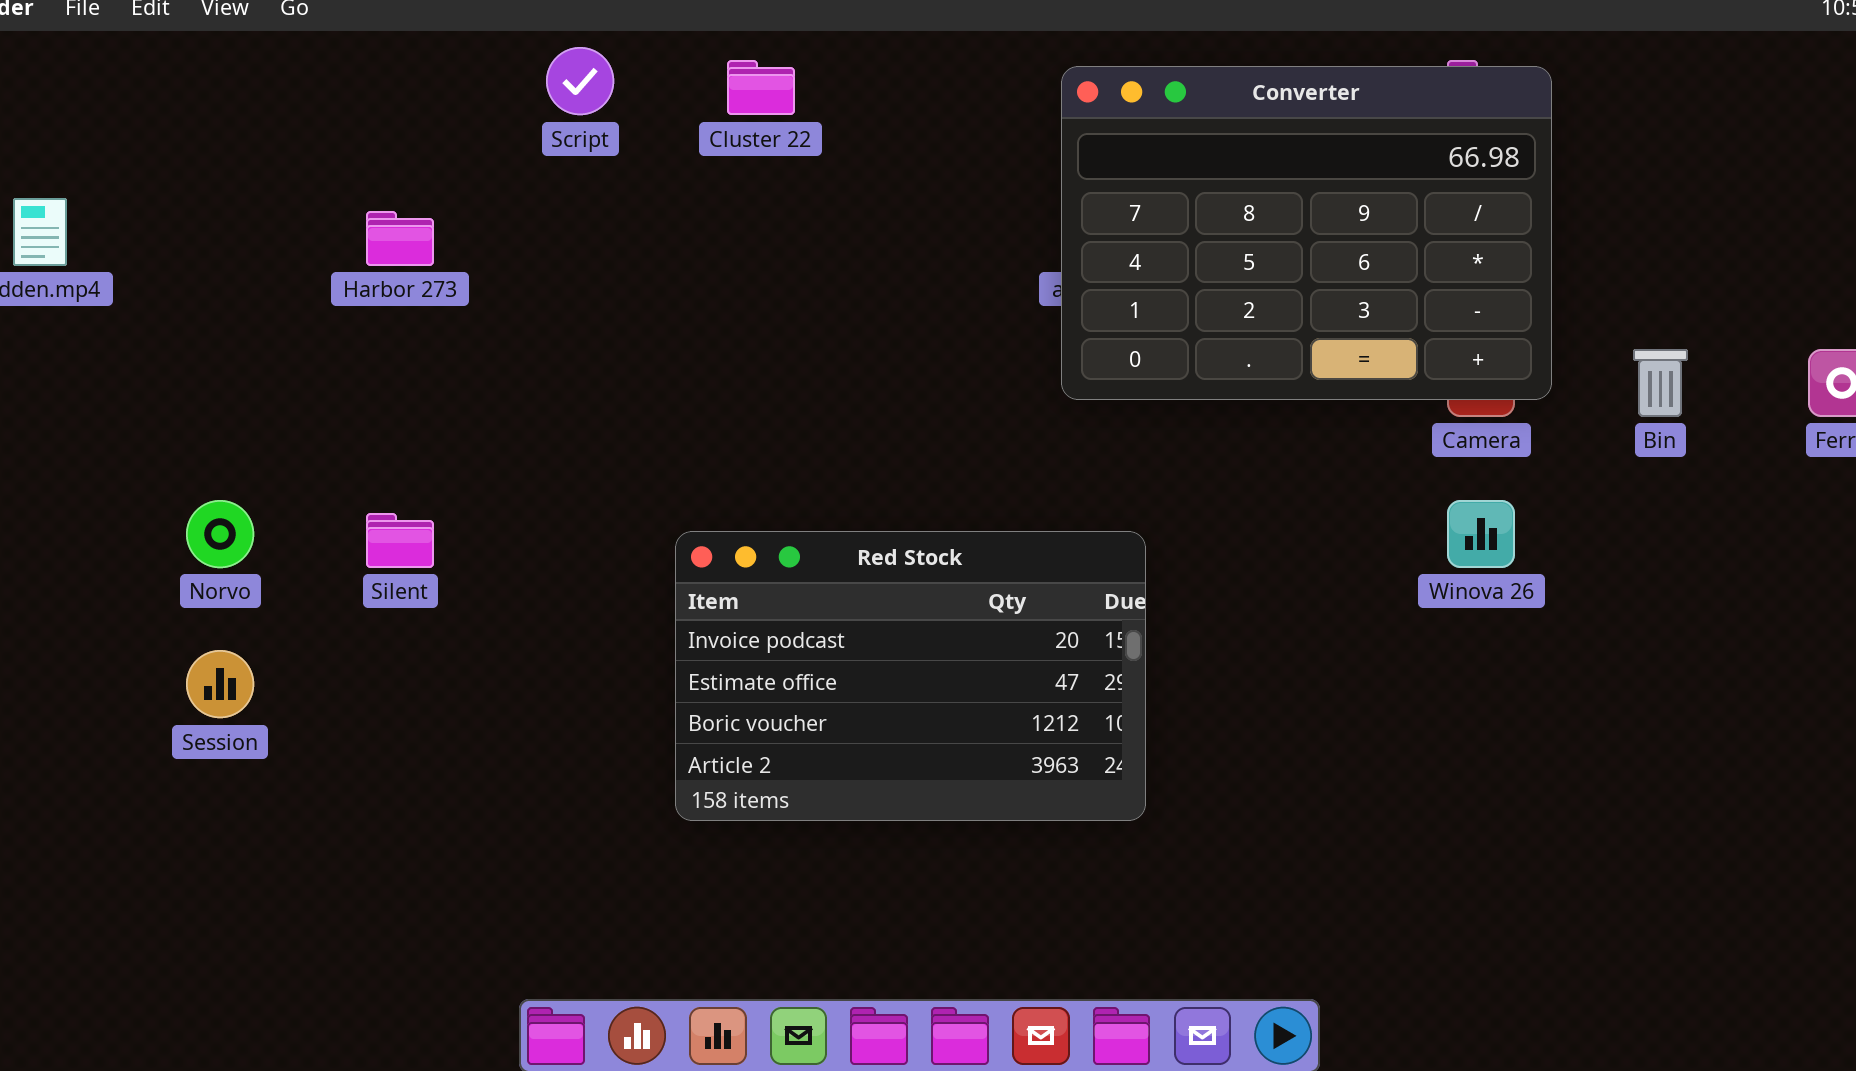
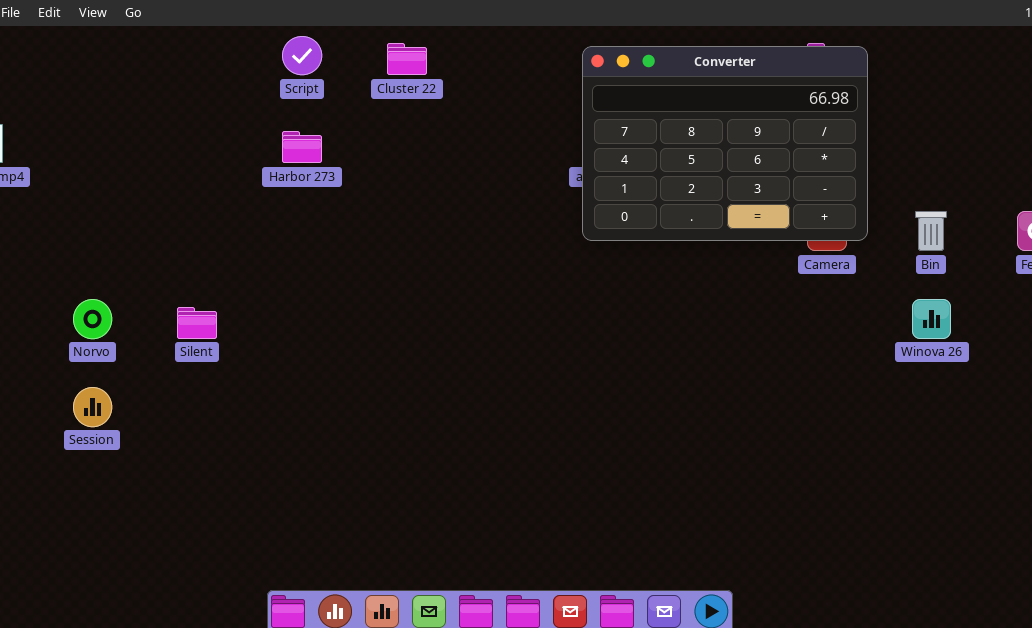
Harbor 273: [366,211,434,266] -> [282,131,322,163], moved
Winova 26: [1447,500,1515,568] -> [912,299,951,339], moved
Red Stock: [675,531,1146,821] -> none, closed

